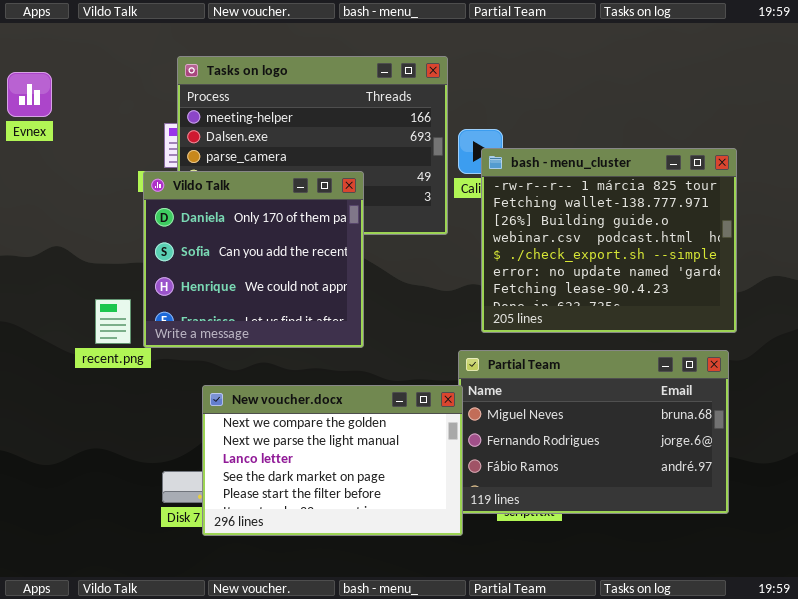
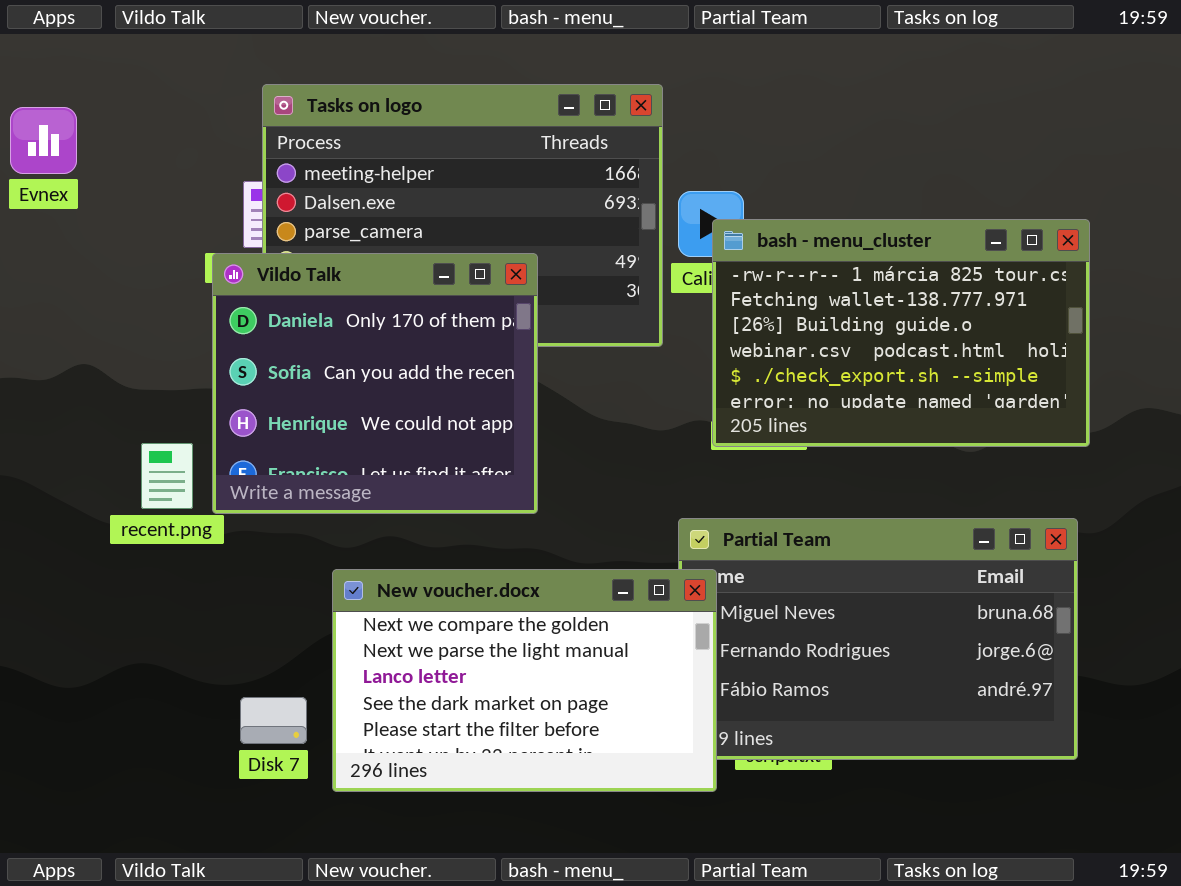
bash - menu_cluster: [481,148,737,333] -> [712,219,1090,447], resized
New voucher.docx: [202,385,463,536] -> [332,569,717,792], moved

